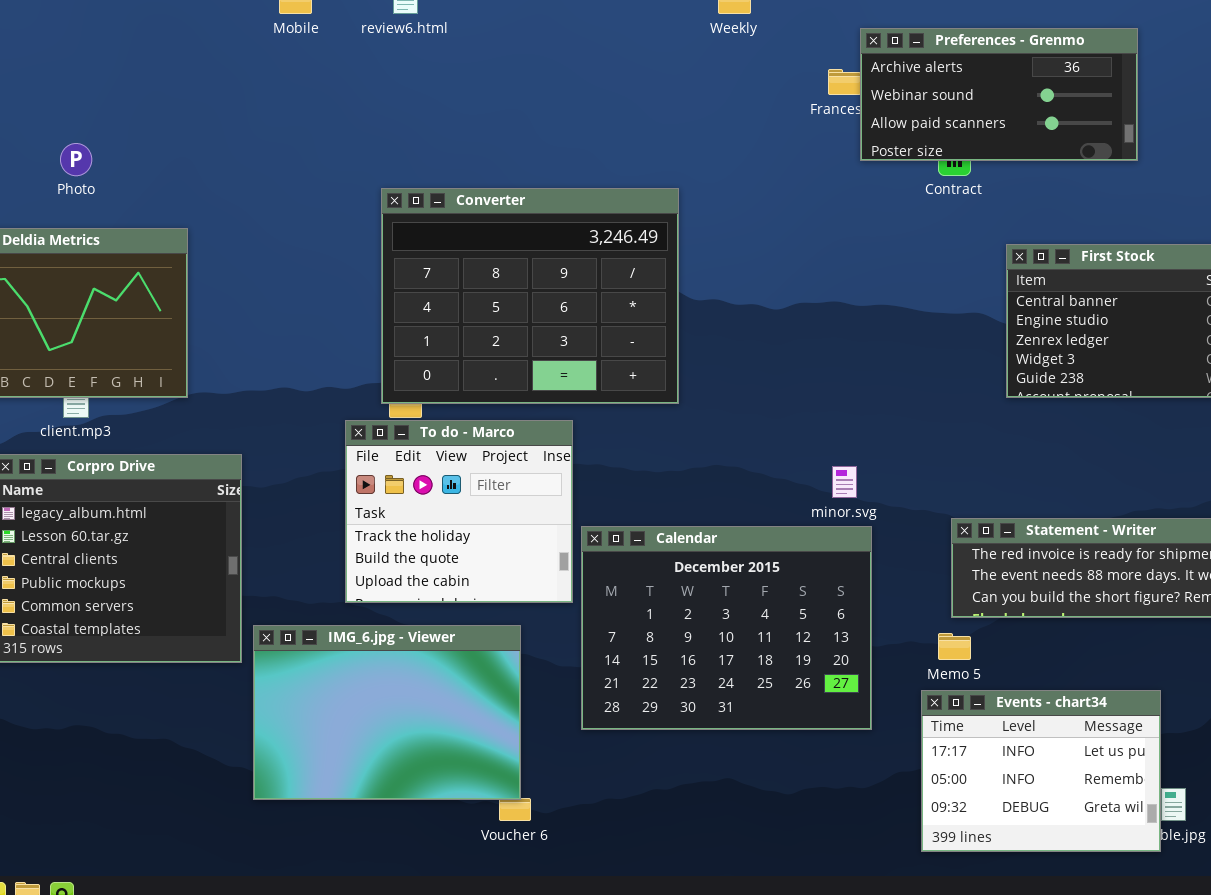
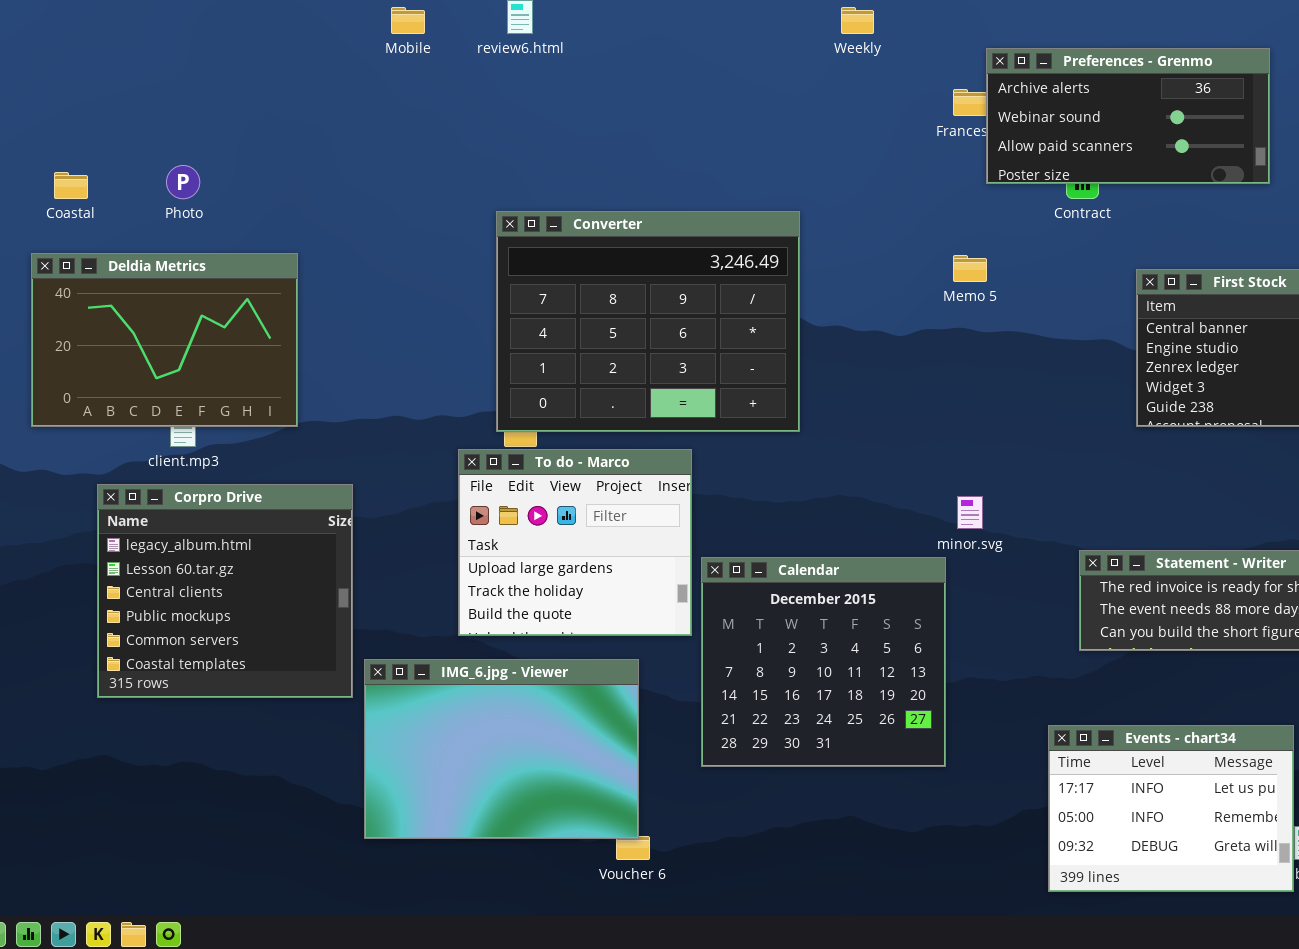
To do - Marco: [345,420,573,603] -> [458,449,692,636], scrolled up 1 row
Calendar: [581,526,872,730] -> [701,557,946,767], resized
Memo 5: [938,633,971,660] -> [953,255,987,282], moved

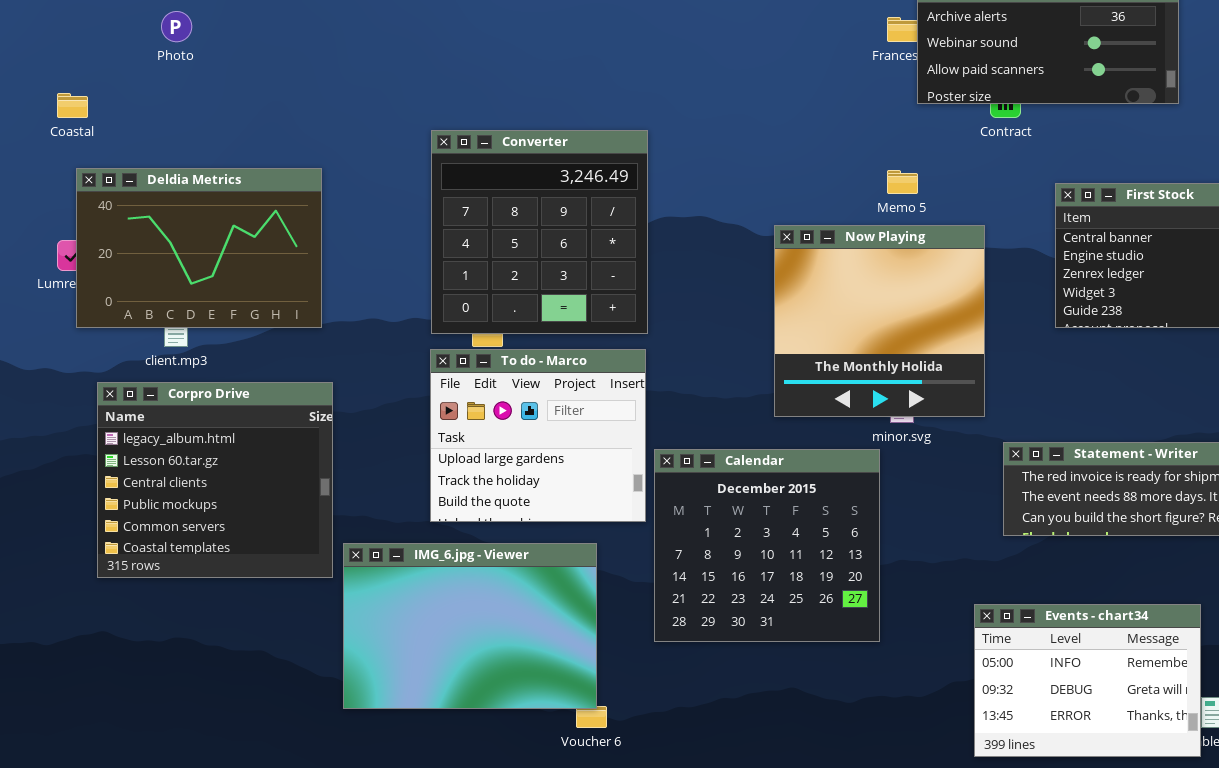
Photo: [166,165,200,199] -> [161,11,192,42], moved
Converter: [496,211,800,432] -> [431,130,648,334], moved, resized
Deldia Metrics: [31,253,298,427] -> [76,168,322,328], moved
Now Playing: none -> [774,225,985,417], opened
Events - chart34: [1048,725,1294,892] -> [974,604,1201,757], scrolled down 1 row

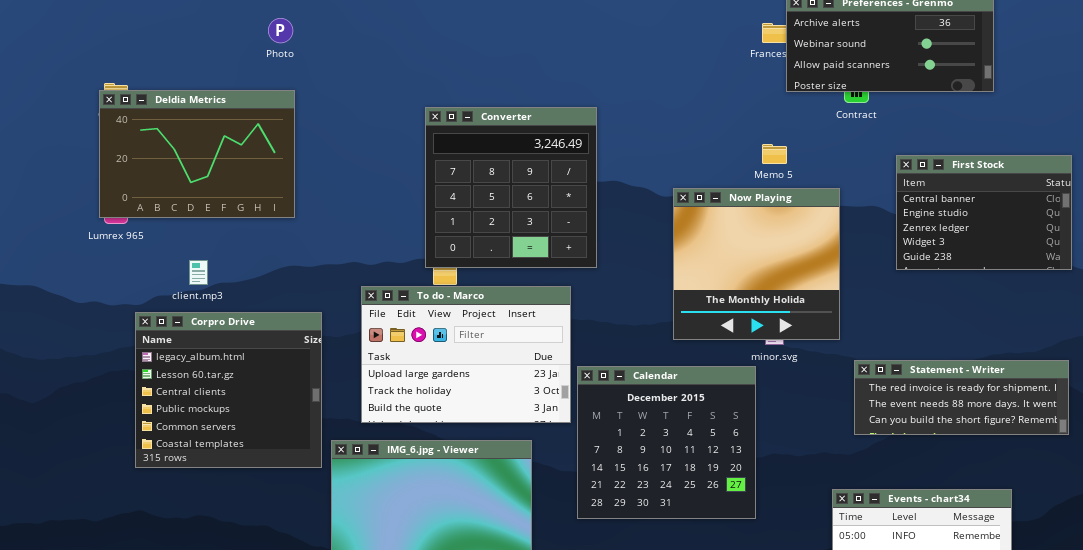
Photo: [161,11,192,42] -> [268,18,293,43], moved
Converter: [431,130,648,334] -> [425,107,597,268], moved
Deldia Metrics: [76,168,322,328] -> [99,90,295,218], moved
To do - Marco: [430,349,646,522] -> [361,286,571,423], resized

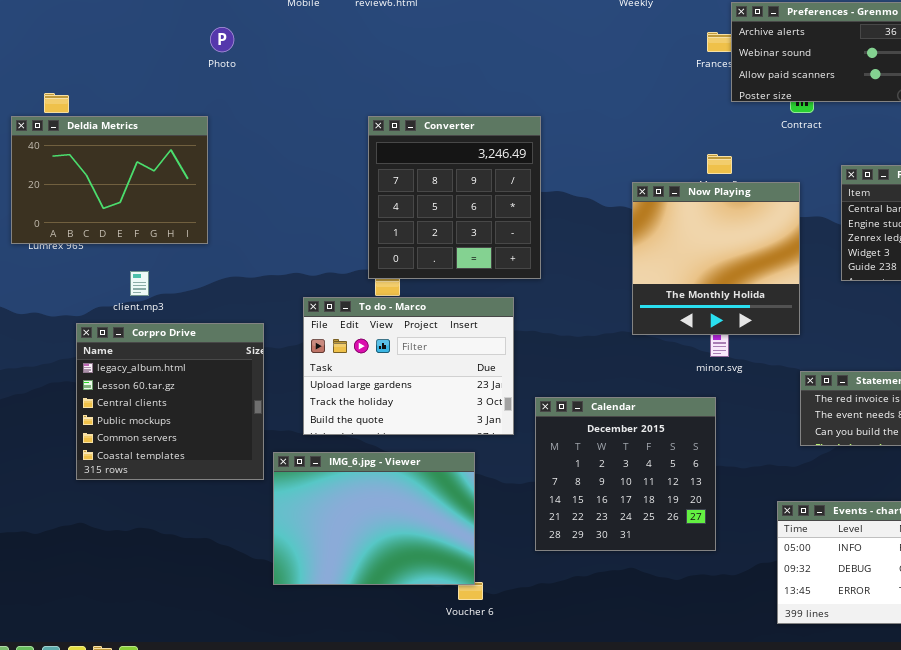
Deldia Metrics: [99,90,295,218] -> [11,116,208,244], moved
Now Playing: [673,188,840,340] -> [632,182,800,335], moved
Calendar: [577,366,756,519] -> [535,397,716,551], moved

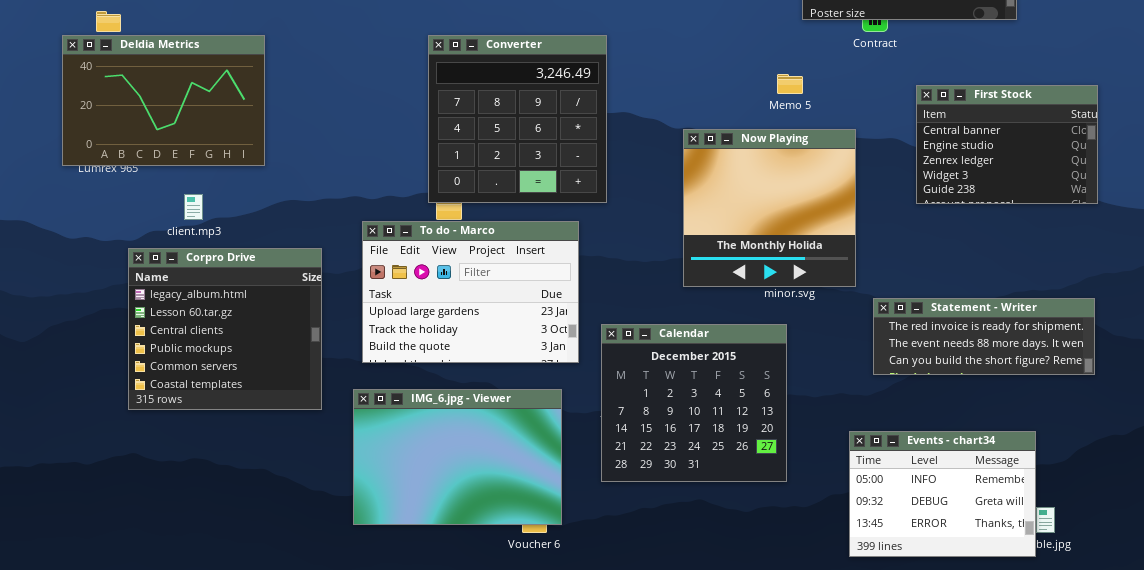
Now Playing: [632,182,800,335] -> [683,129,856,287], moved
IMG_6.jpg - Viewer: [273,452,475,585] -> [353,389,562,525], moved

